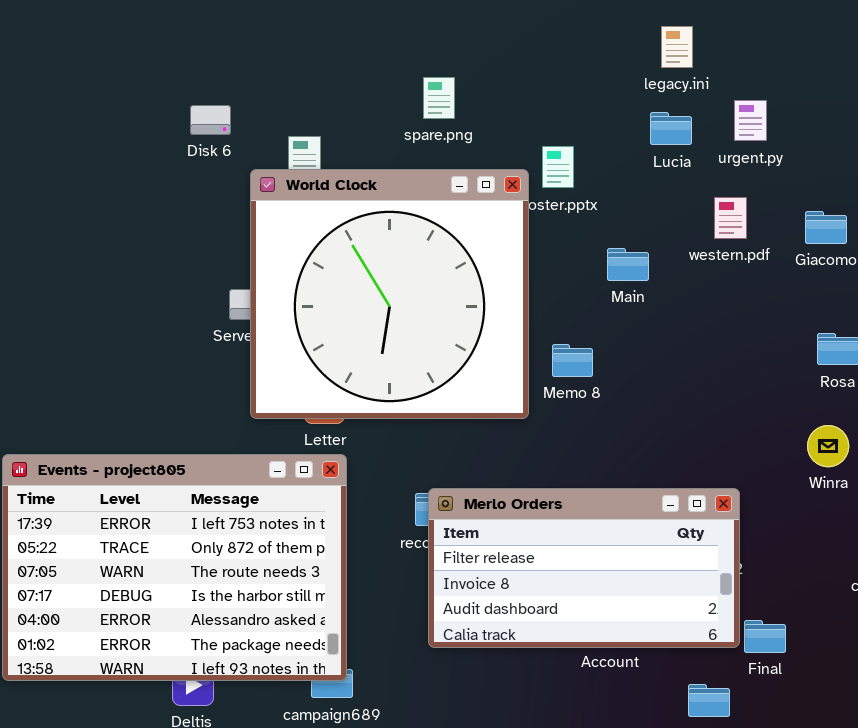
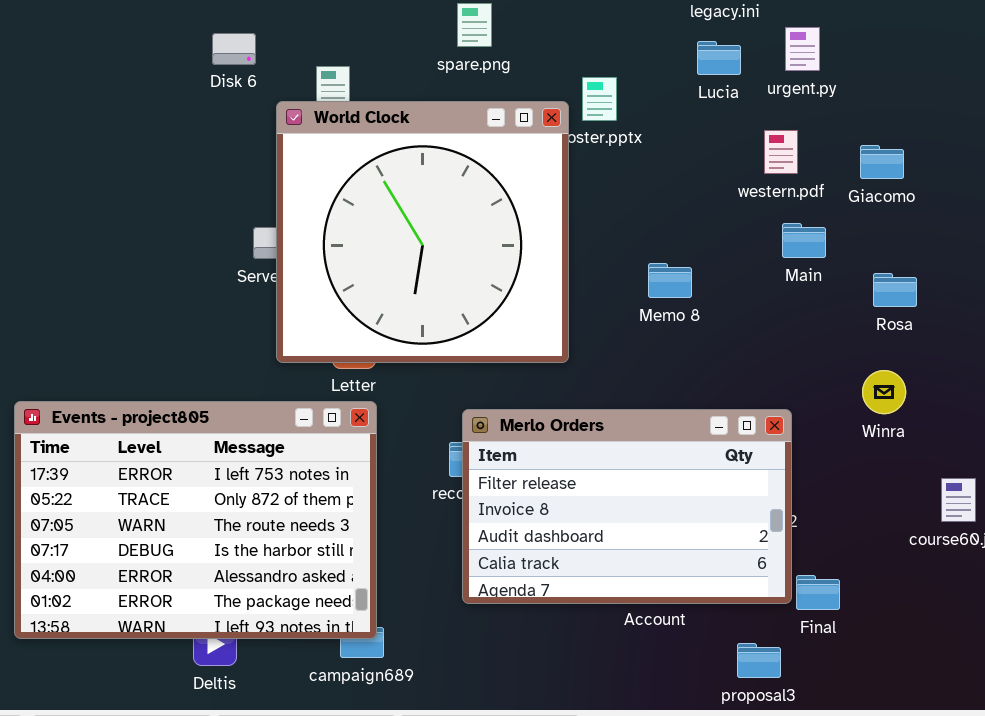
Main: [607,248,649,281] -> [782,223,826,258], moved
Memo 8: [552,344,593,377] -> [648,263,692,298], moved
Merlo Orders: [428,488,740,648] -> [462,409,792,604], resized

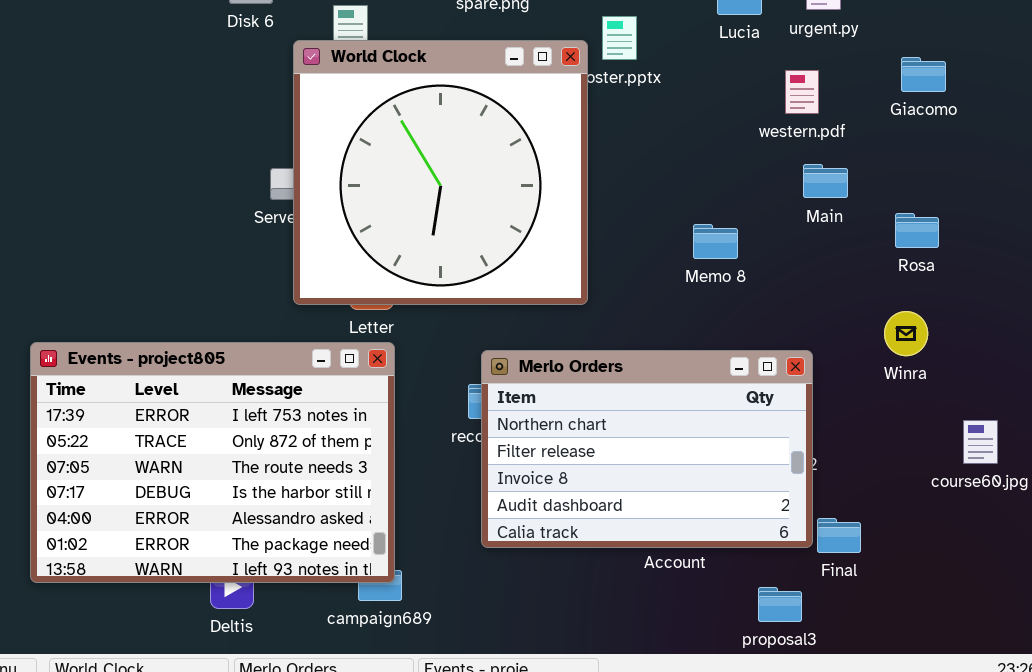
Giacomo: [860,145,904,179] -> [901,57,946,92], moved
Memo 8: [648,263,692,298] -> [693,224,738,259], moved
Merlo Orders: [462,409,792,604] -> [481,350,813,548], scrolled up 1 row

